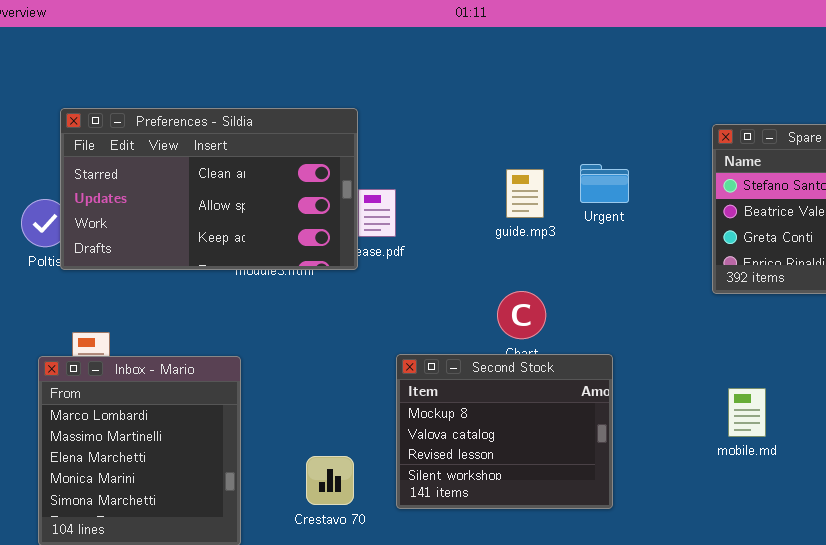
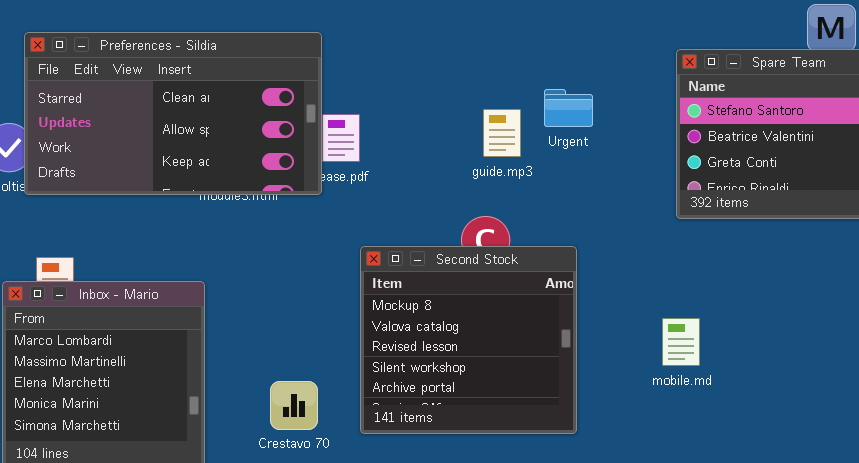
guide.mp3: [506,169,544,218] -> [483,109,521,157], moved
Second Stock: [396,354,613,509] -> [360,246,577,434], resized
mobile.md: [728,388,766,437] -> [662,318,700,366], moved

